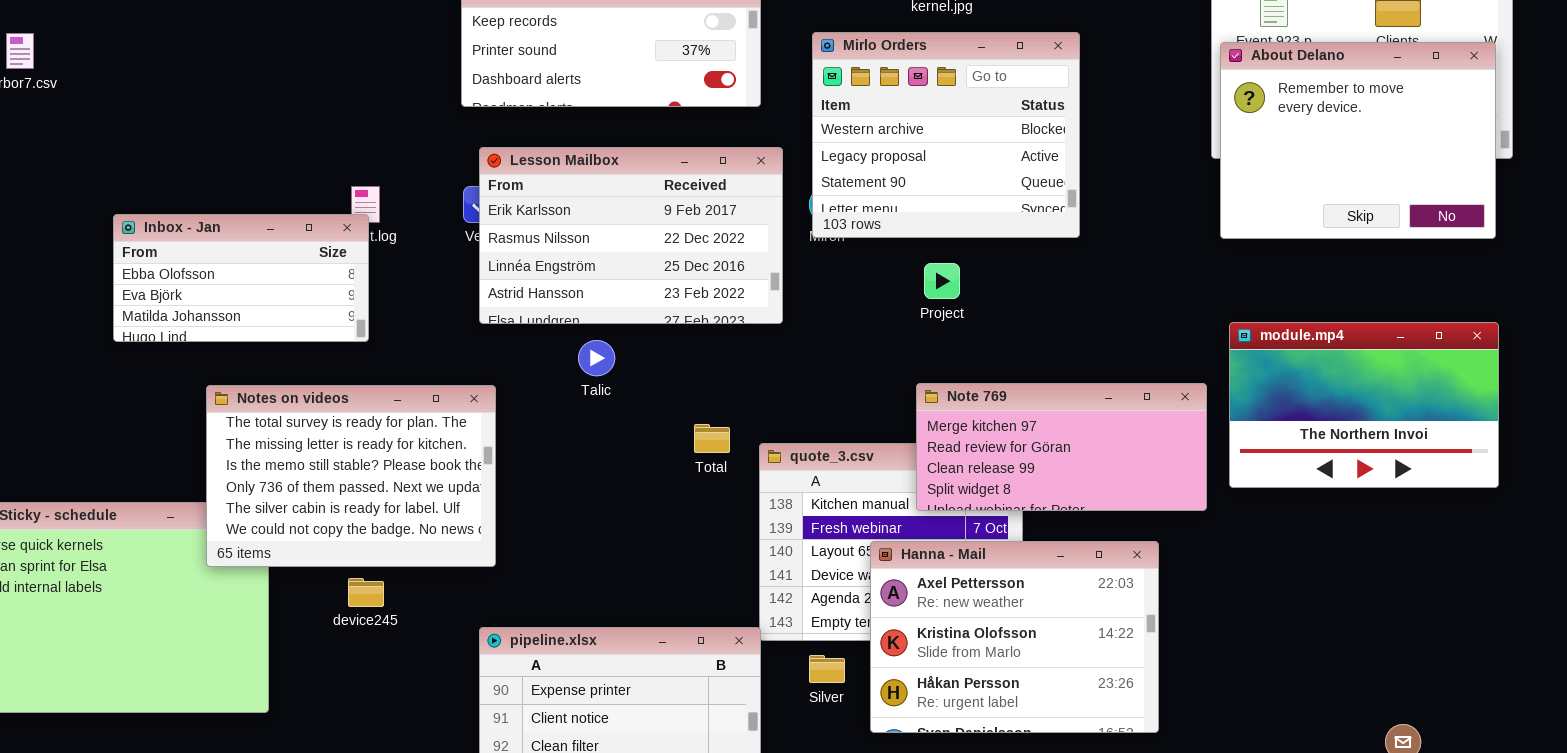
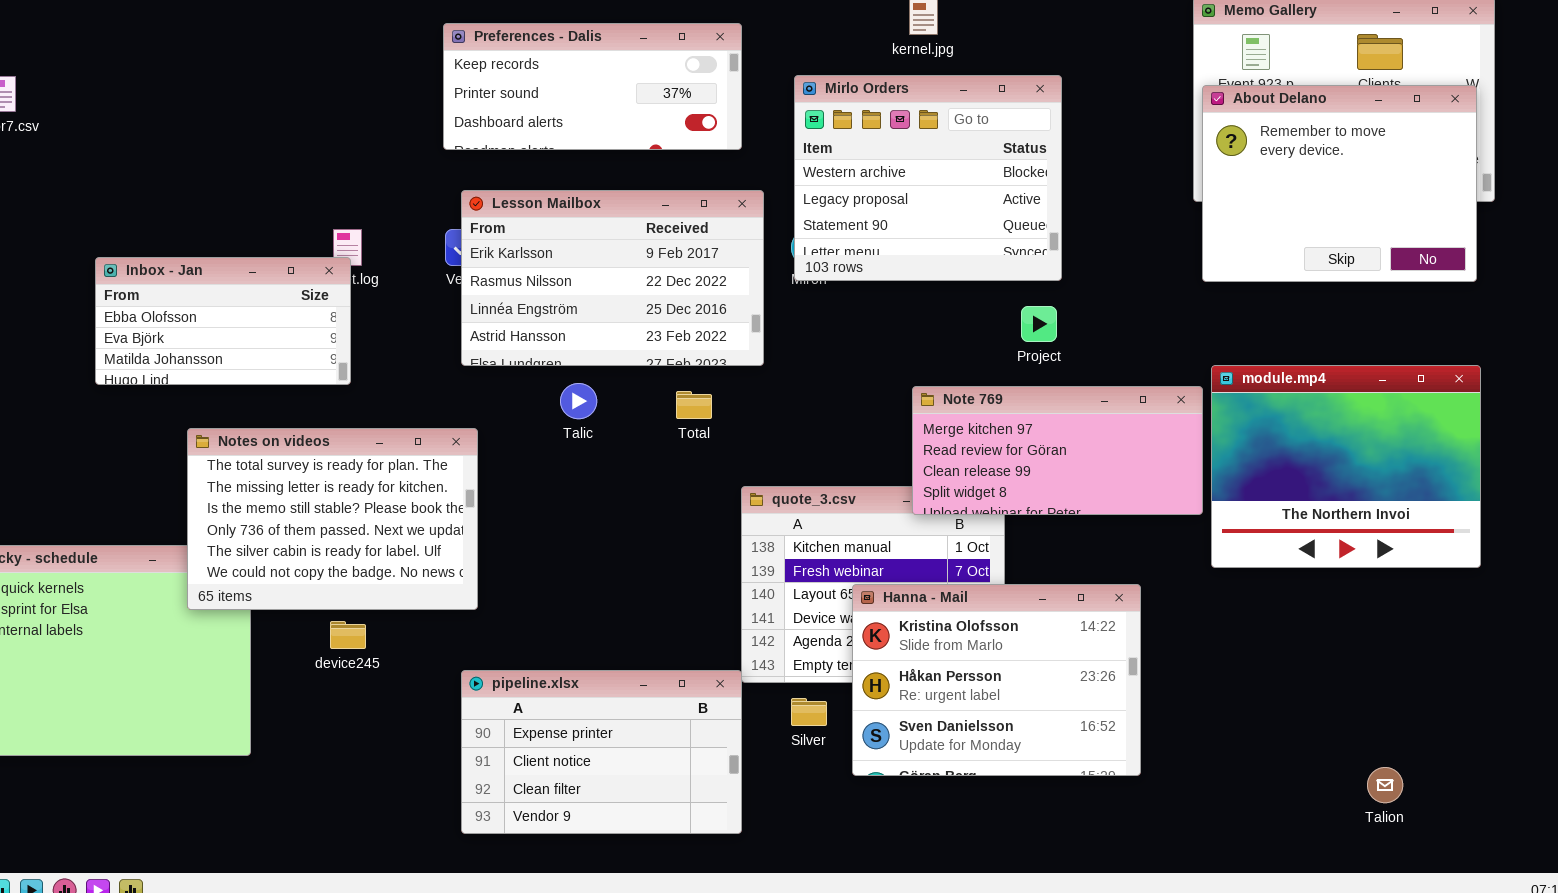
Project: [924,263,960,299] -> [1021,306,1057,342], moved
module.mp4: [1229,322,1499,488] -> [1211,365,1481,568], resized
Note 769: [916,383,1207,511] -> [912,386,1203,515], moved
Total: [694,424,730,453] -> [676,391,712,419], moved
Hanna - Mail: [870,541,1159,733] -> [852,584,1141,776], scrolled down 1 row

